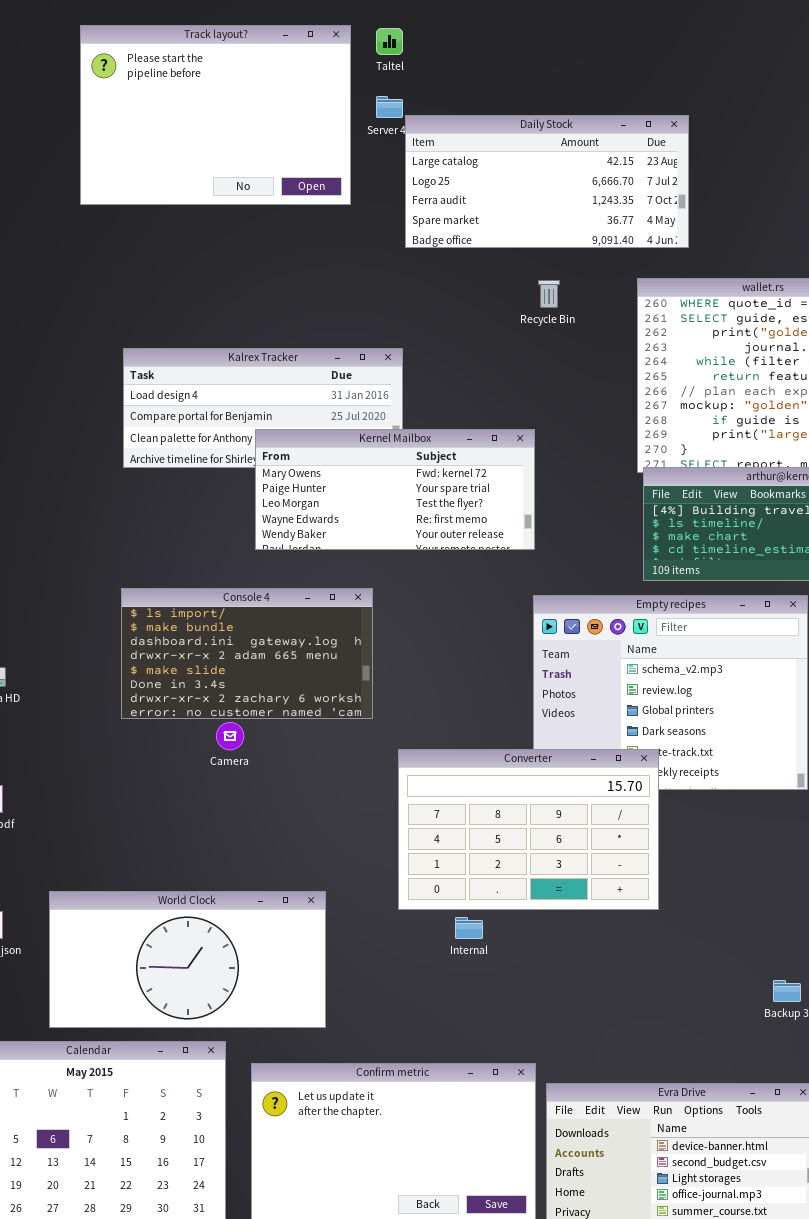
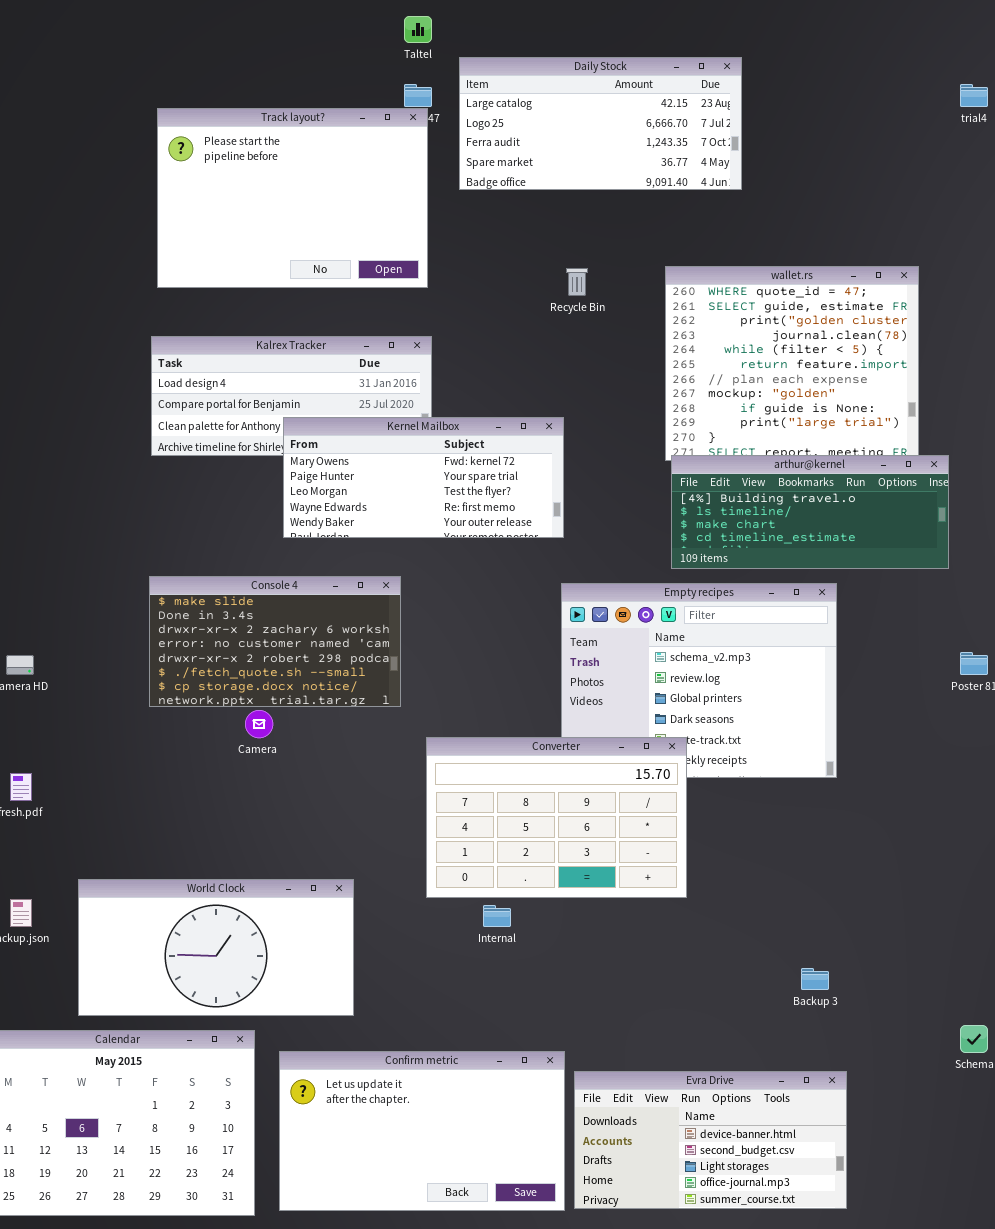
Track layout?: [80,25,351,205] -> [157,108,428,288], moved
Daily Stock: [405,115,689,248] -> [459,57,742,190], moved
Console 4: [121,588,373,719] -> [149,576,401,707], scrolled down 4 rows

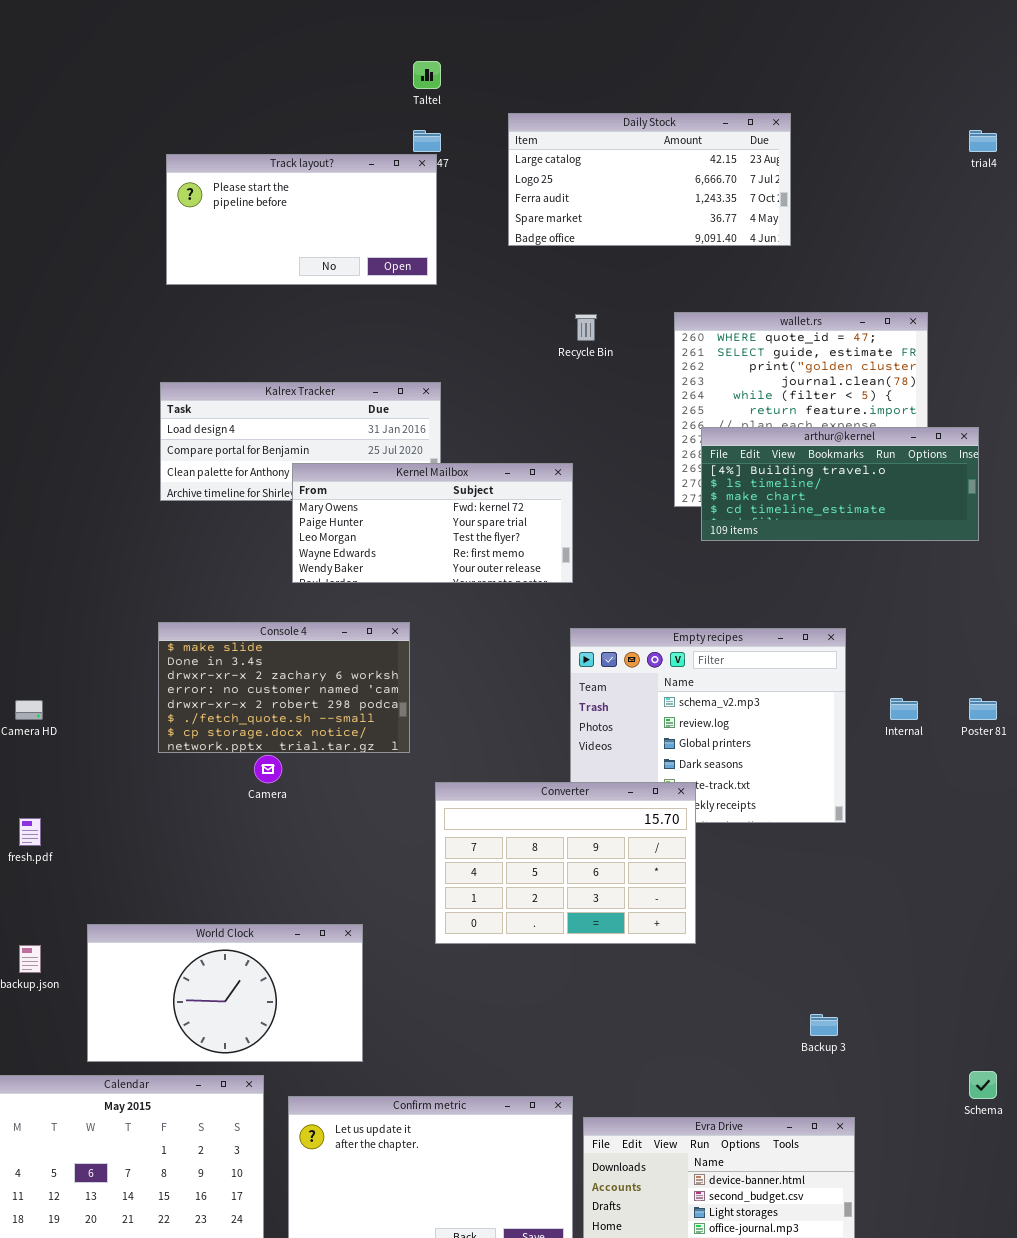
Daily Stock: [459,57,742,190] -> [508,113,791,246], moved
Track layout?: [157,108,428,288] -> [166,154,437,285], resized
arthur@kernel: [671,455,949,569] -> [701,427,979,541], moved
Internal: [483,905,511,927] -> [890,698,918,720], moved

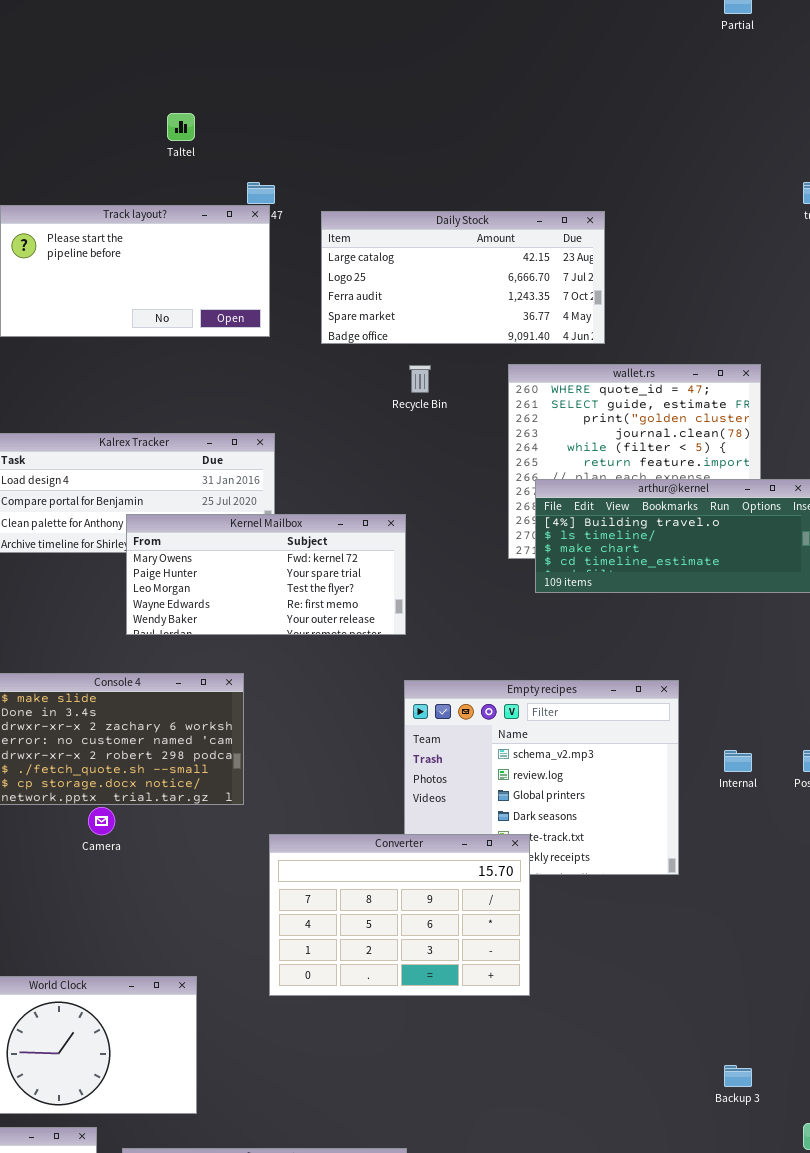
Taltel: [413,61,441,89] -> [167,113,195,141], moved
Daily Stock: [508,113,791,246] -> [321,211,605,344], moved
Backup 3: [810,1014,838,1036] -> [724,1065,752,1087], moved

